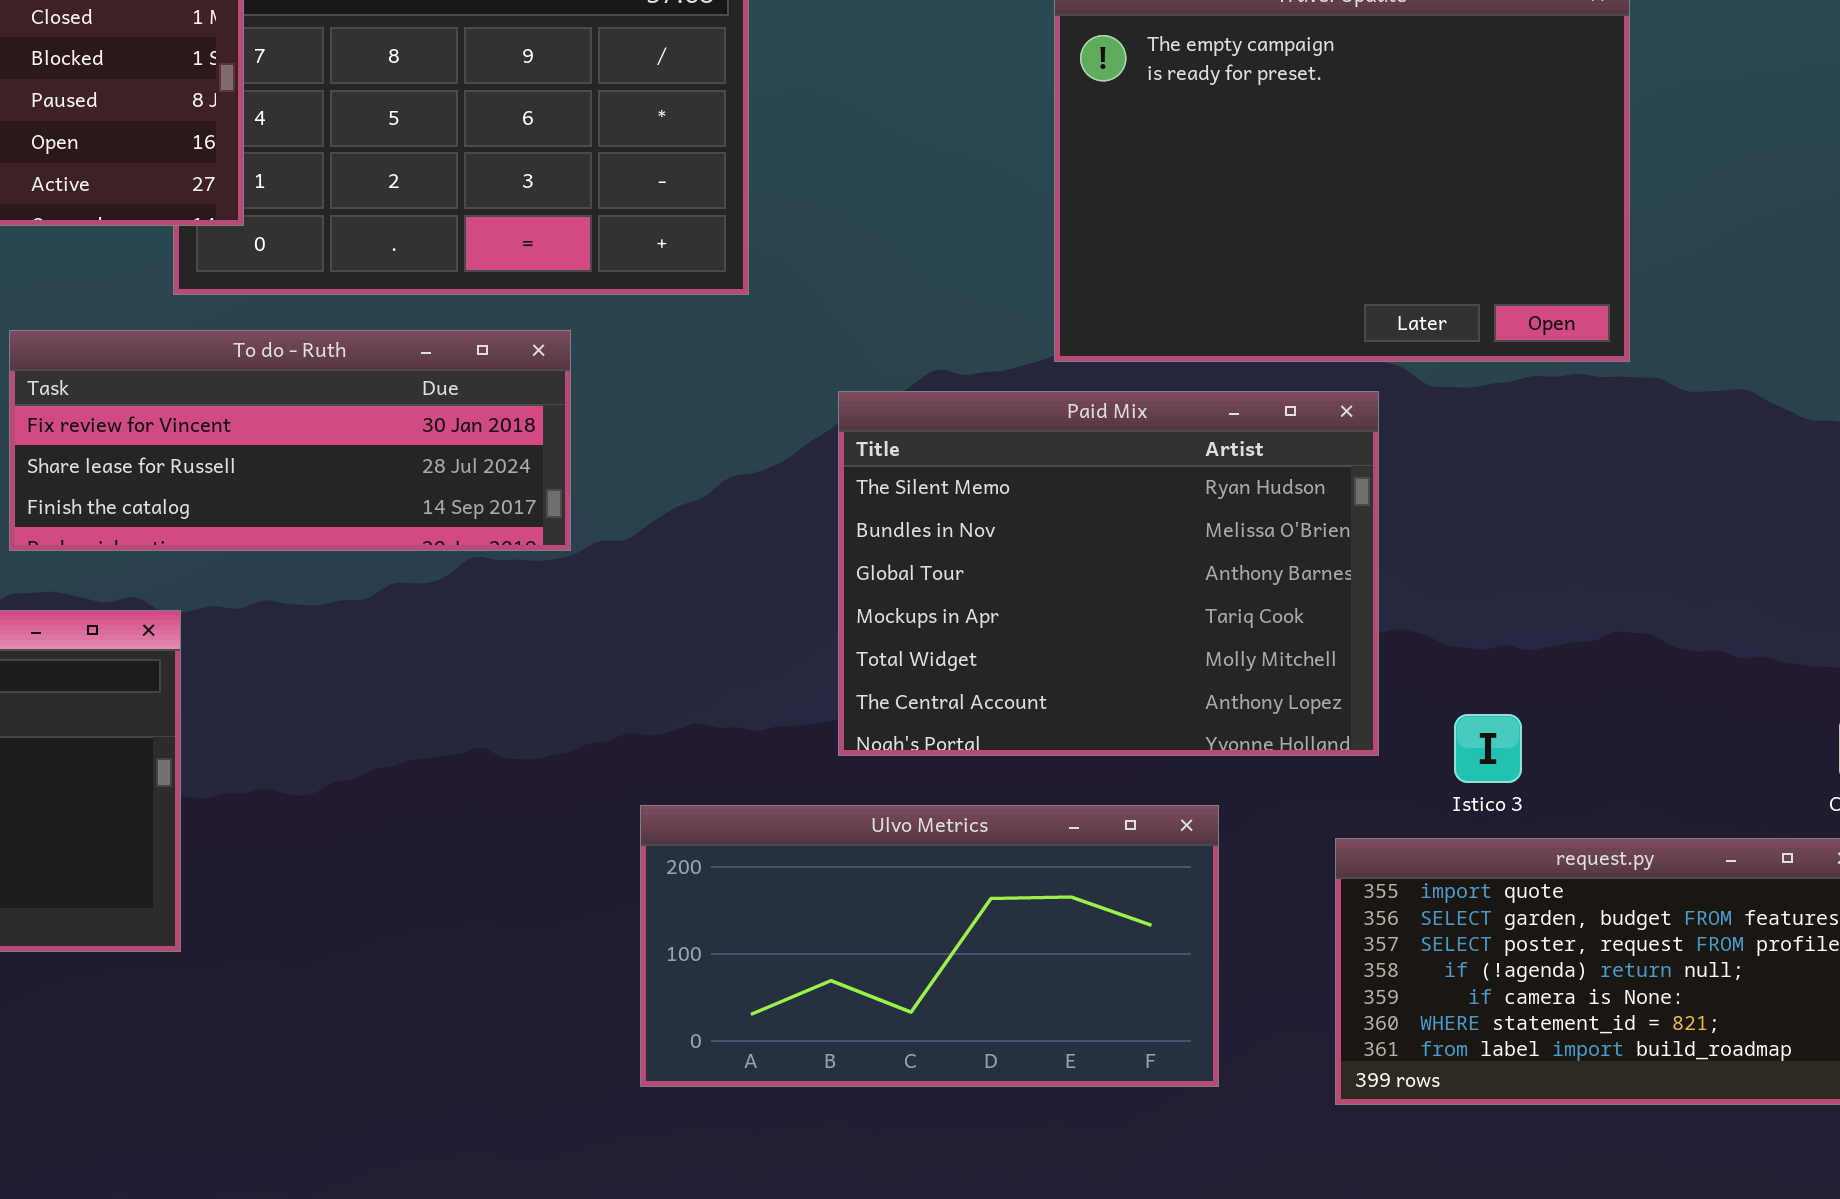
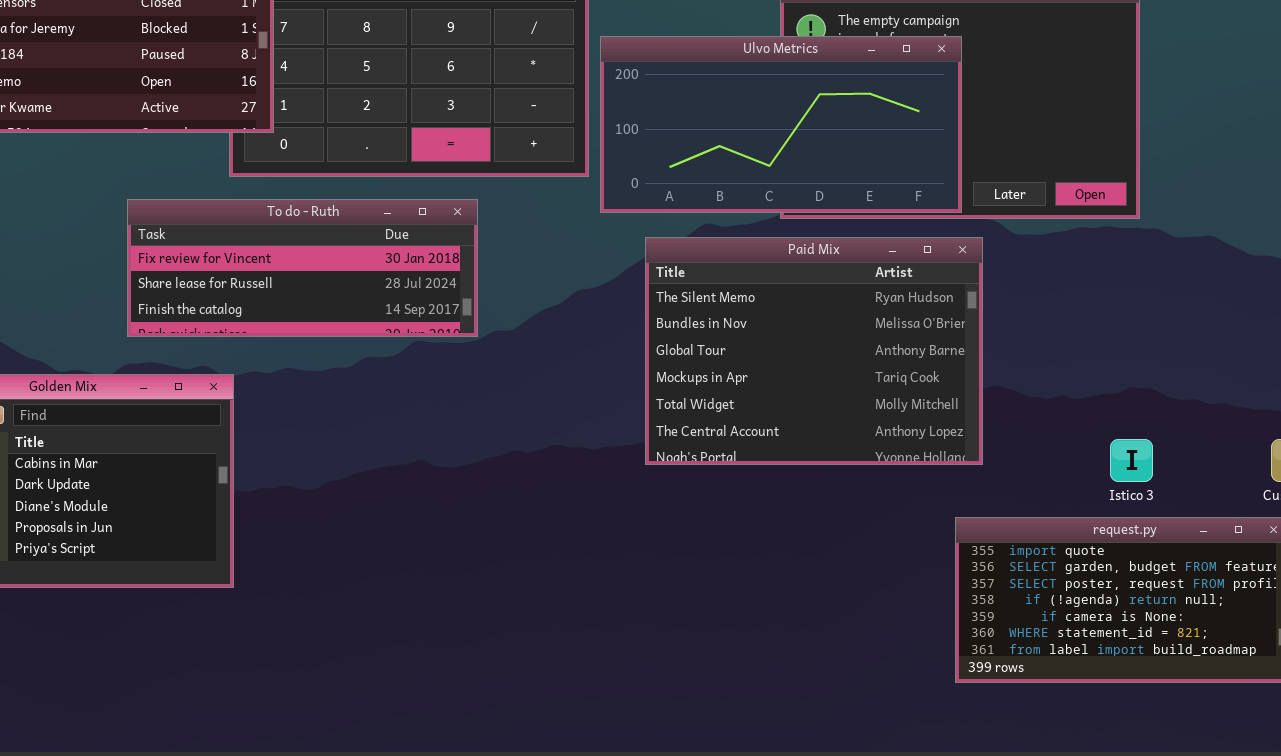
Istico 3: [1454,714,1522,783] -> [1110,439,1153,482], moved
Ulvo Metrics: [640,805,1219,1087] -> [600,36,962,213], moved

